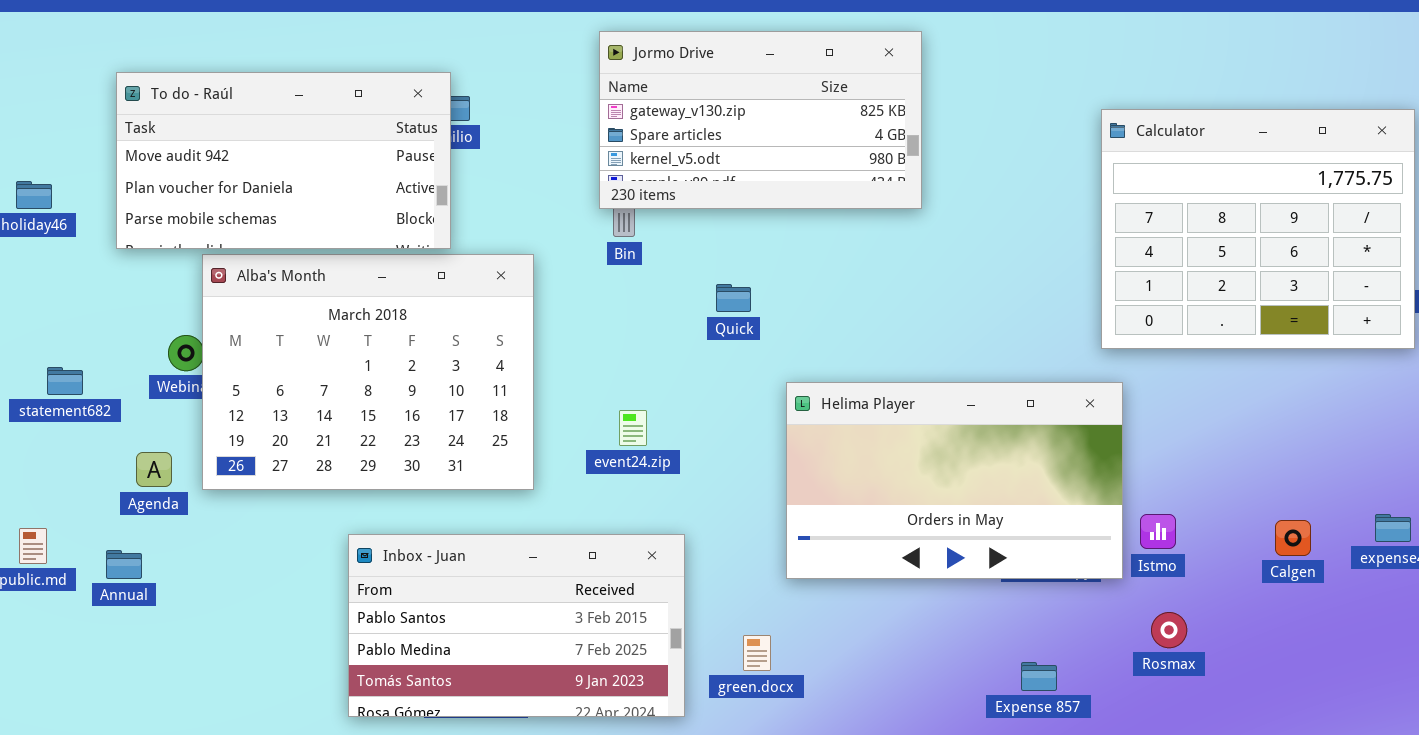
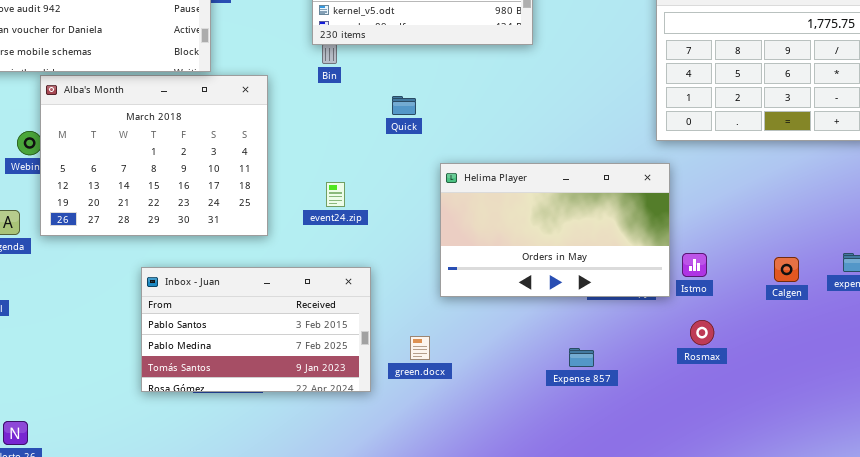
Expense 857: [1021,662,1057,691] -> [569,348,594,367], moved

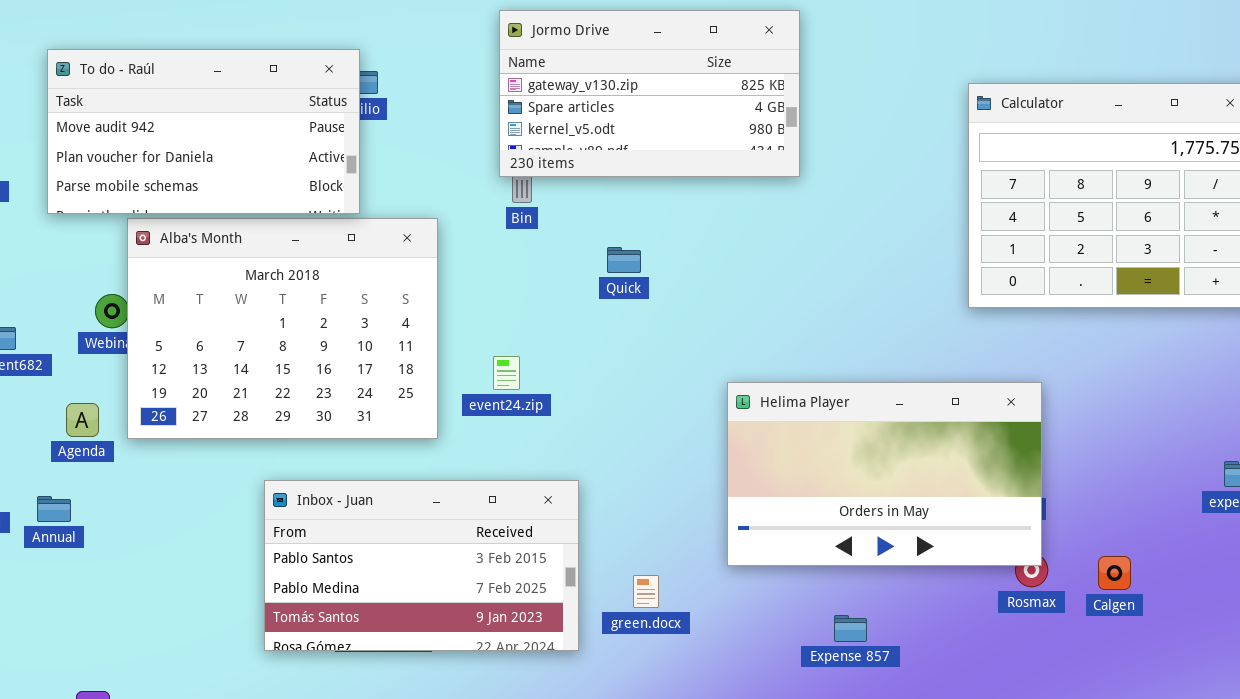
Helima Player: [440,163,670,297] -> [727,382,1042,566], moved
event24.zip: [326,182,345,207] -> [493,356,520,390], moved
Calgen: [774,257,799,282] -> [1098,556,1131,590], moved
Expense 857: [569,348,594,367] -> [834,615,867,642], moved

